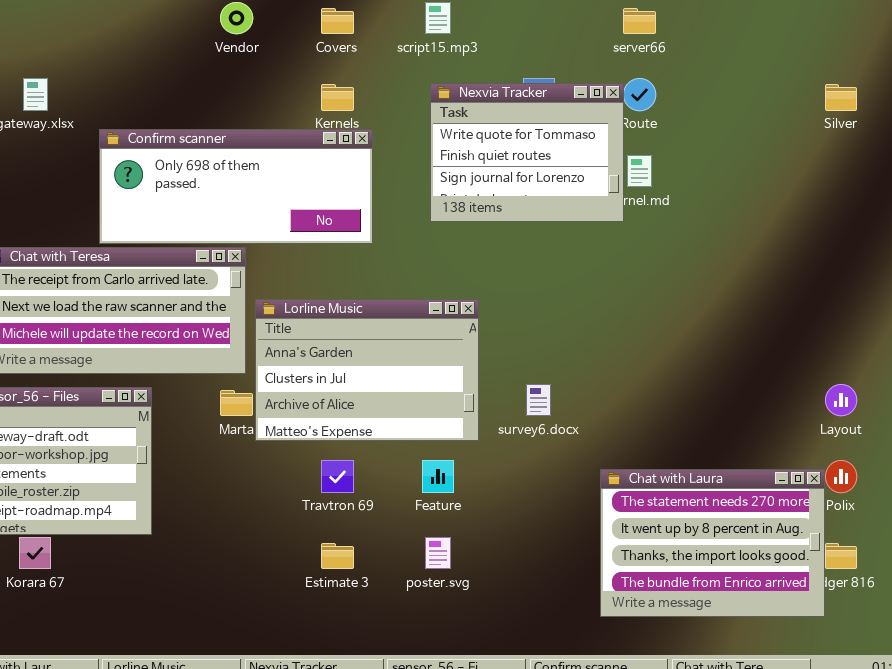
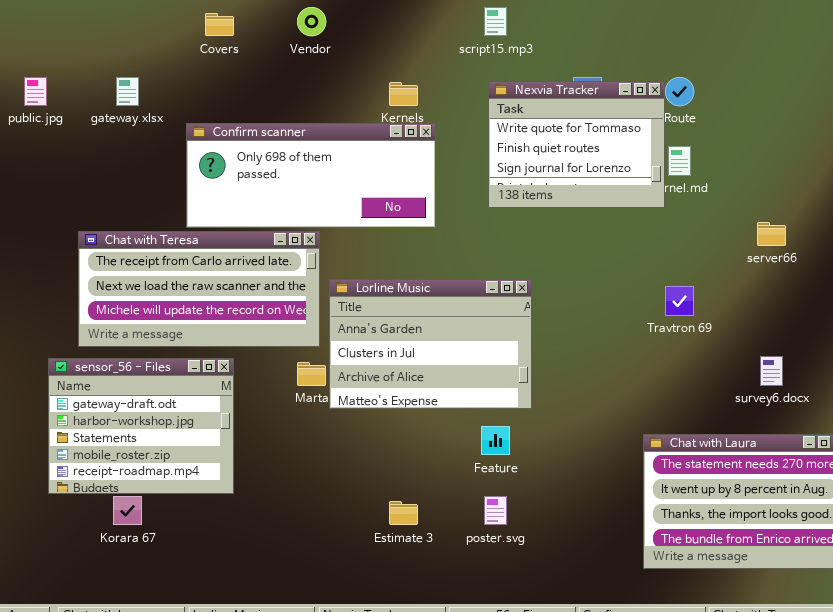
Covers: [321,8,354,34] -> [205,13,234,36], moved
server66: [623,8,656,34] -> [757,222,786,246], moved
survey6.docx: [526,384,551,416] -> [760,356,783,386], moved
Travtron 69: [321,460,354,493] -> [665,286,694,316], moved

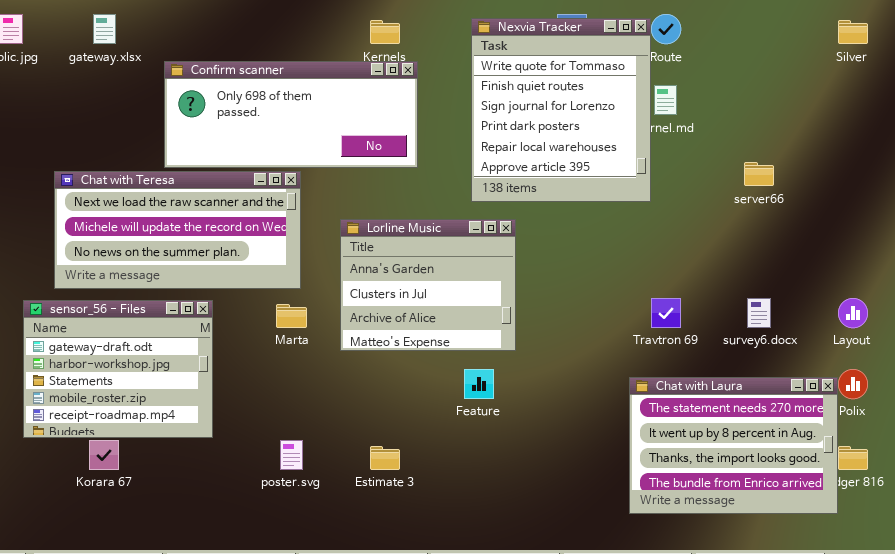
Nexvia Tracker: [488,81,665,208] -> [471,18,651,202], resized
Chat with Teresa: [78,231,320,347] -> [54,171,301,289], scrolled down 1 row
Lorline Music: [329,279,532,409] -> [340,219,516,351], resized
Travtron 69: [665,286,694,316] -> [651,298,681,328], moved
poster.svg: [484,496,507,525] -> [280,440,303,470], moved

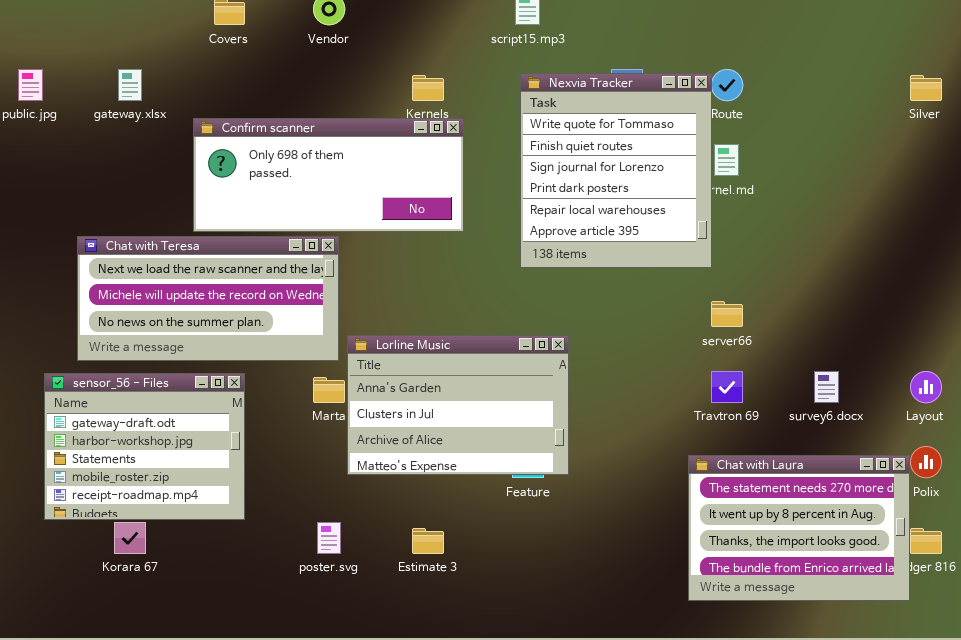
server66: [744,162,774,186] -> [711,301,743,327], moved
Lorline Music: [340,219,516,351] -> [347,335,569,475], moved, resized

